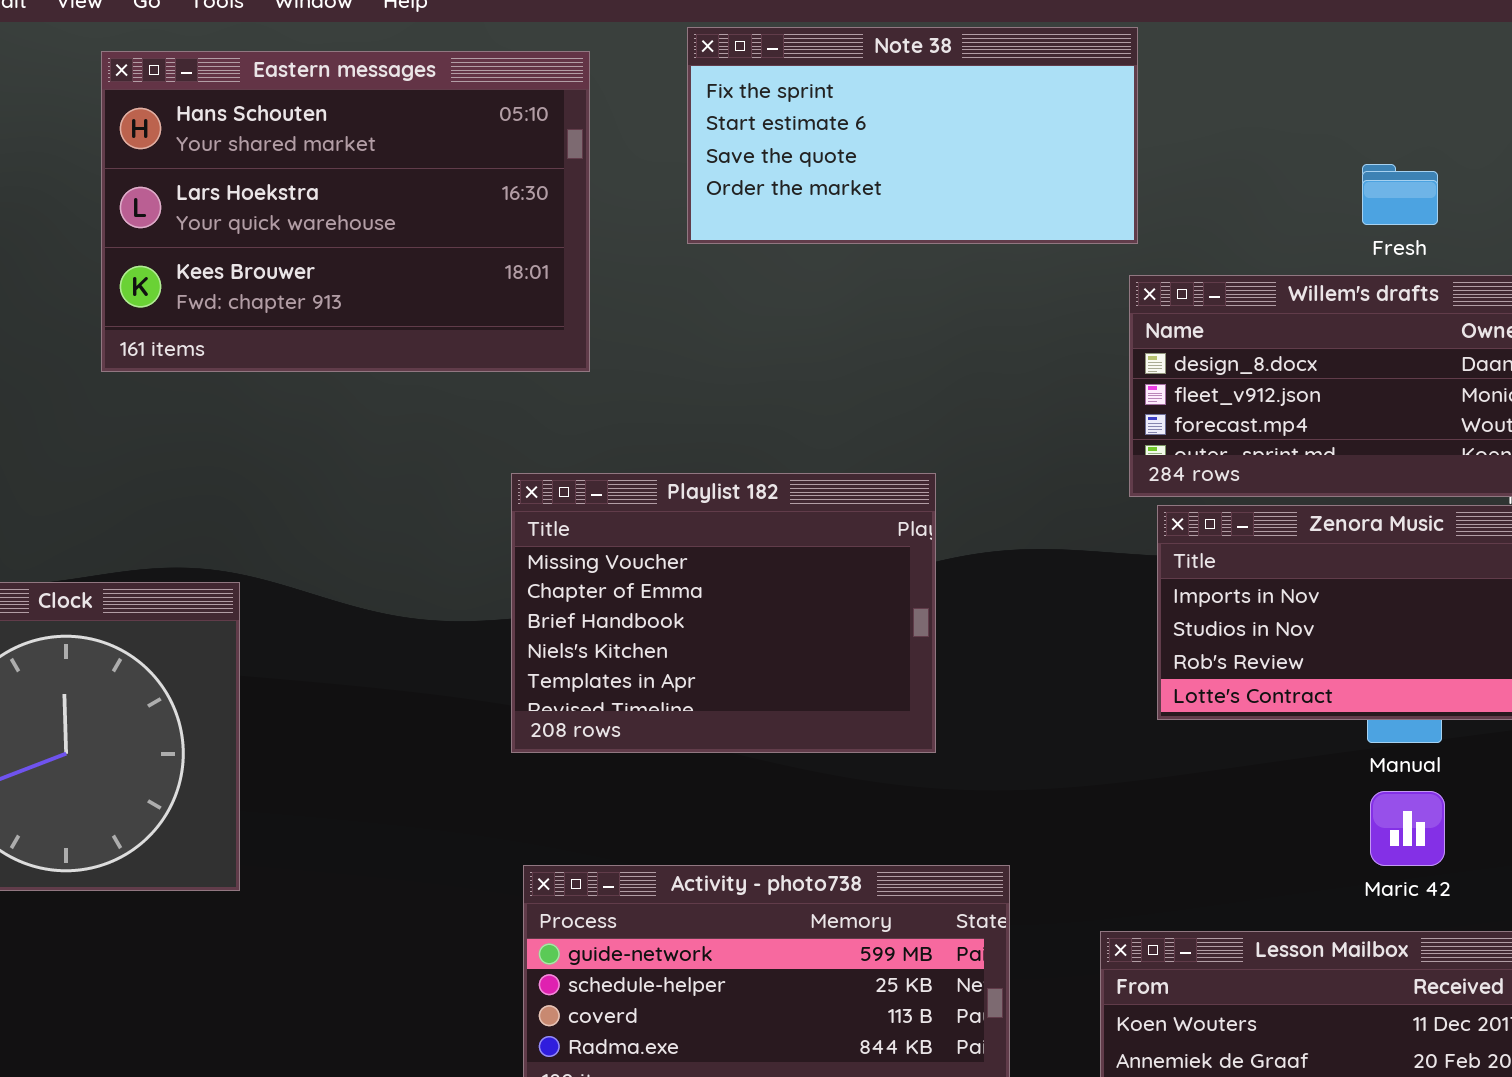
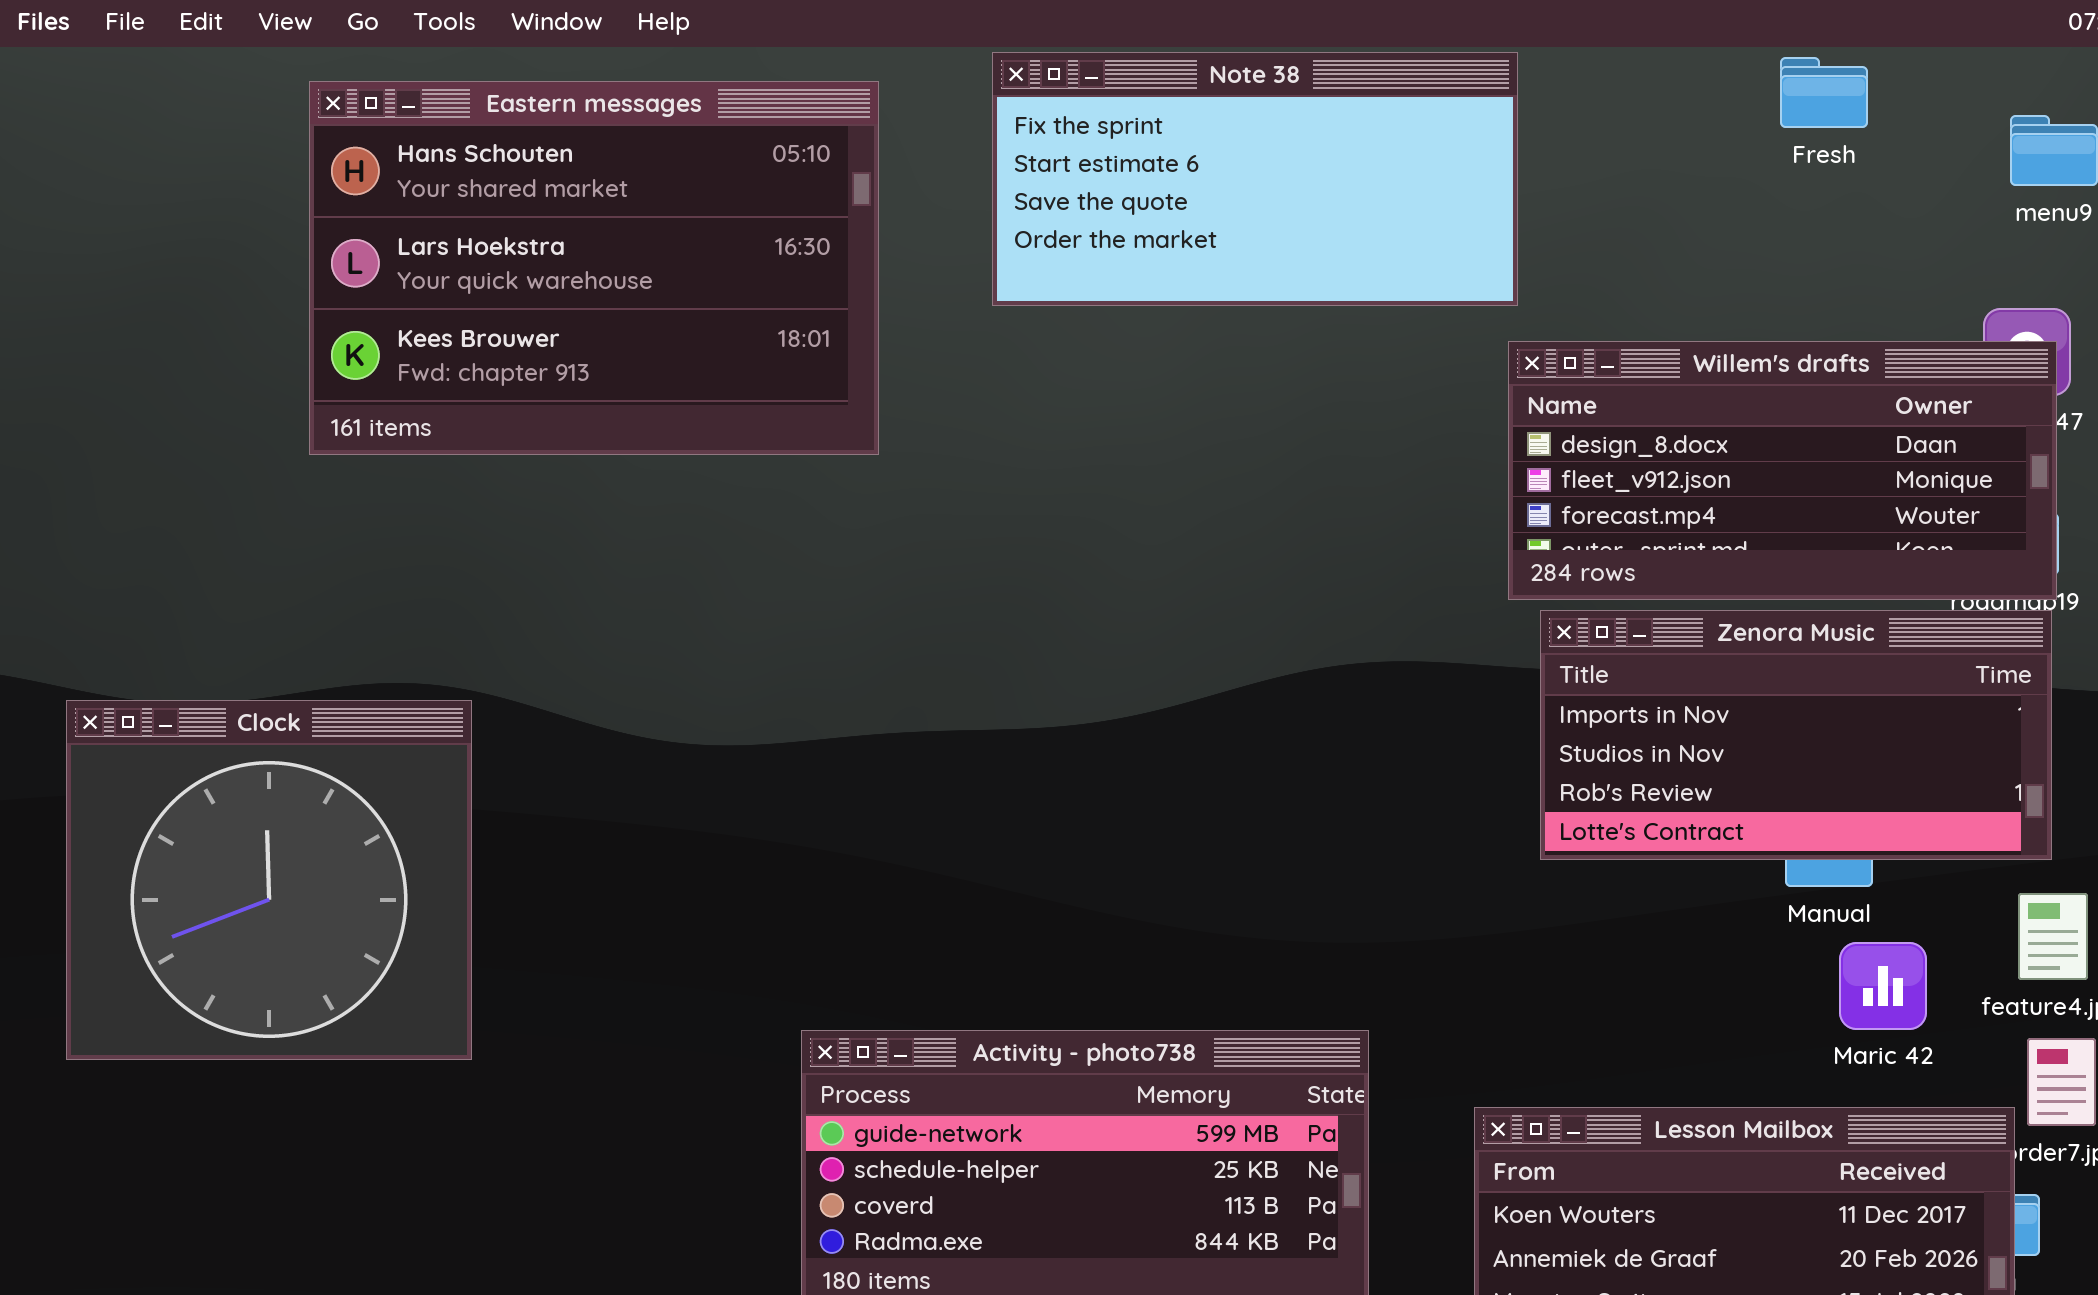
Fresh: [1362,164,1438,225] -> [1780,57,1868,128], moved
Playlist 182: [511,473,936,753] -> none, closed
Maric 42: [1370,791,1445,866] -> [1839,942,1927,1030], moved

